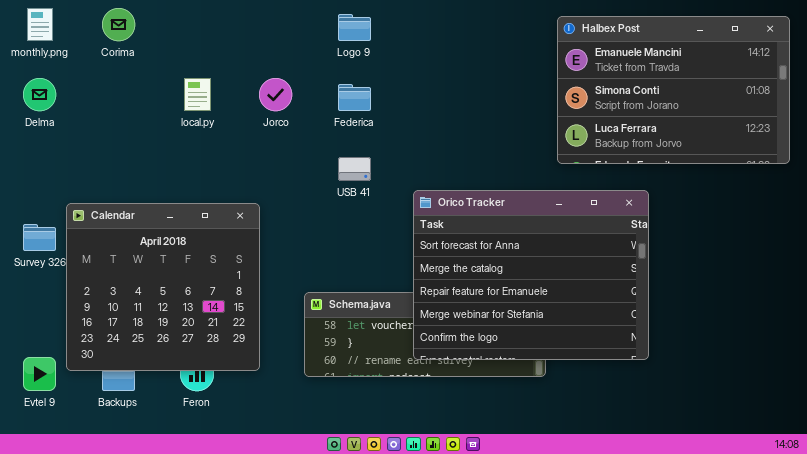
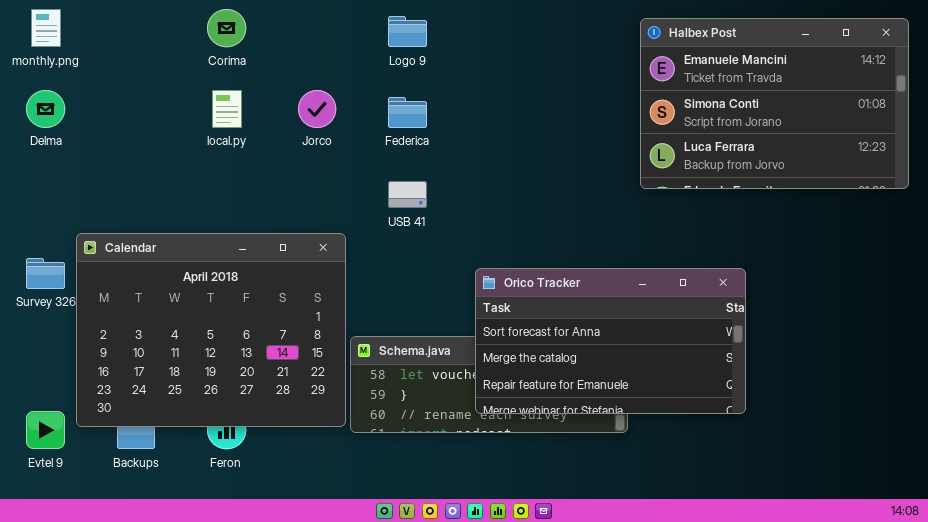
Corima: [102,8,135,41] -> [207,9,246,47], moved
Orico Tracker: [413,190,649,360] -> [475,268,746,414], resized
Calendar: [66,203,260,371] -> [76,233,346,427], resized

